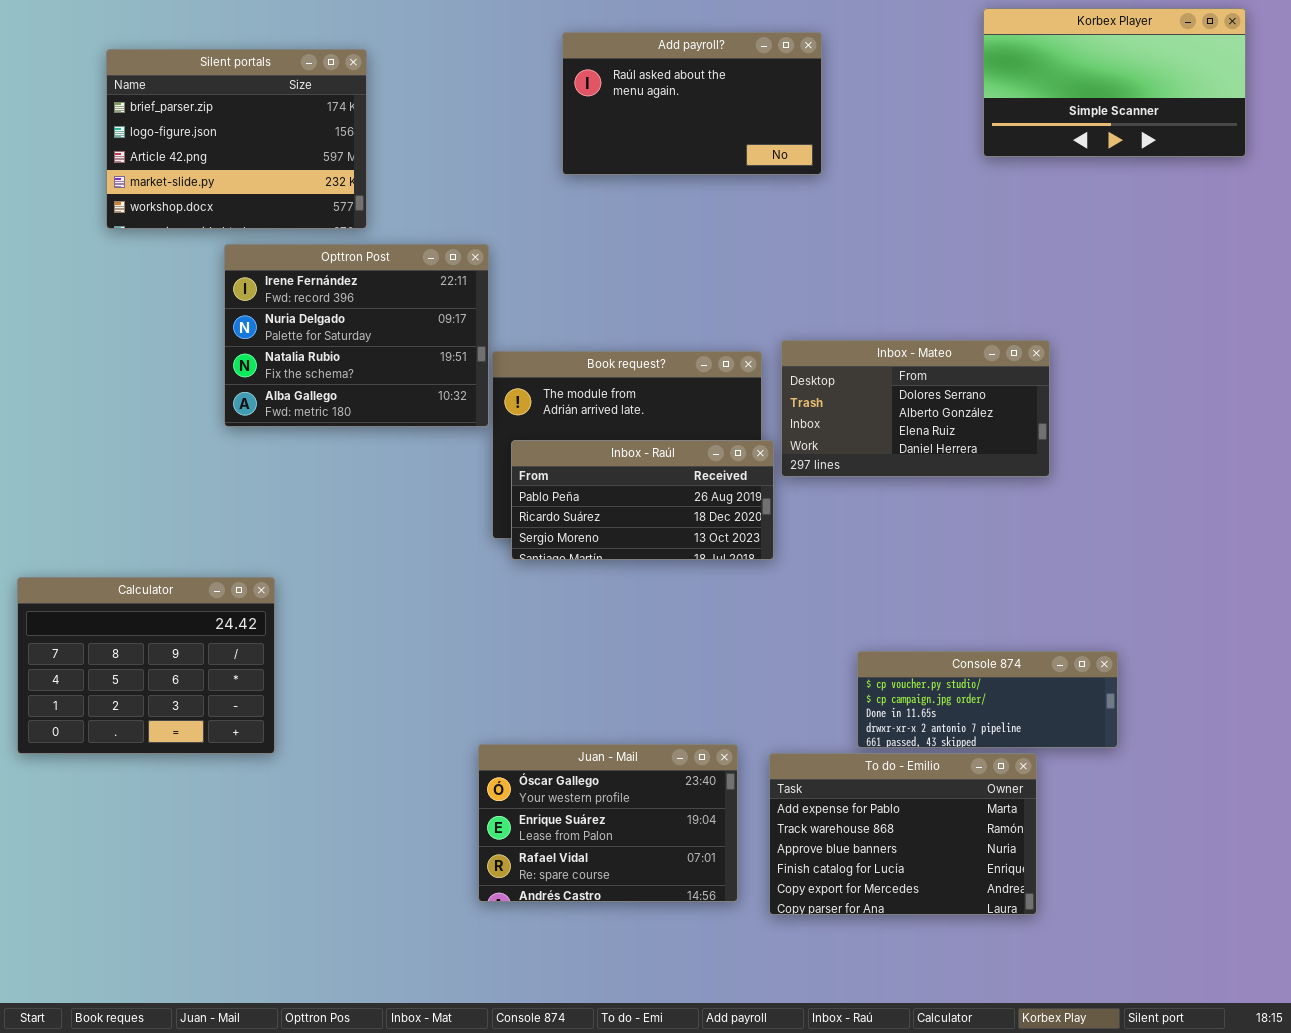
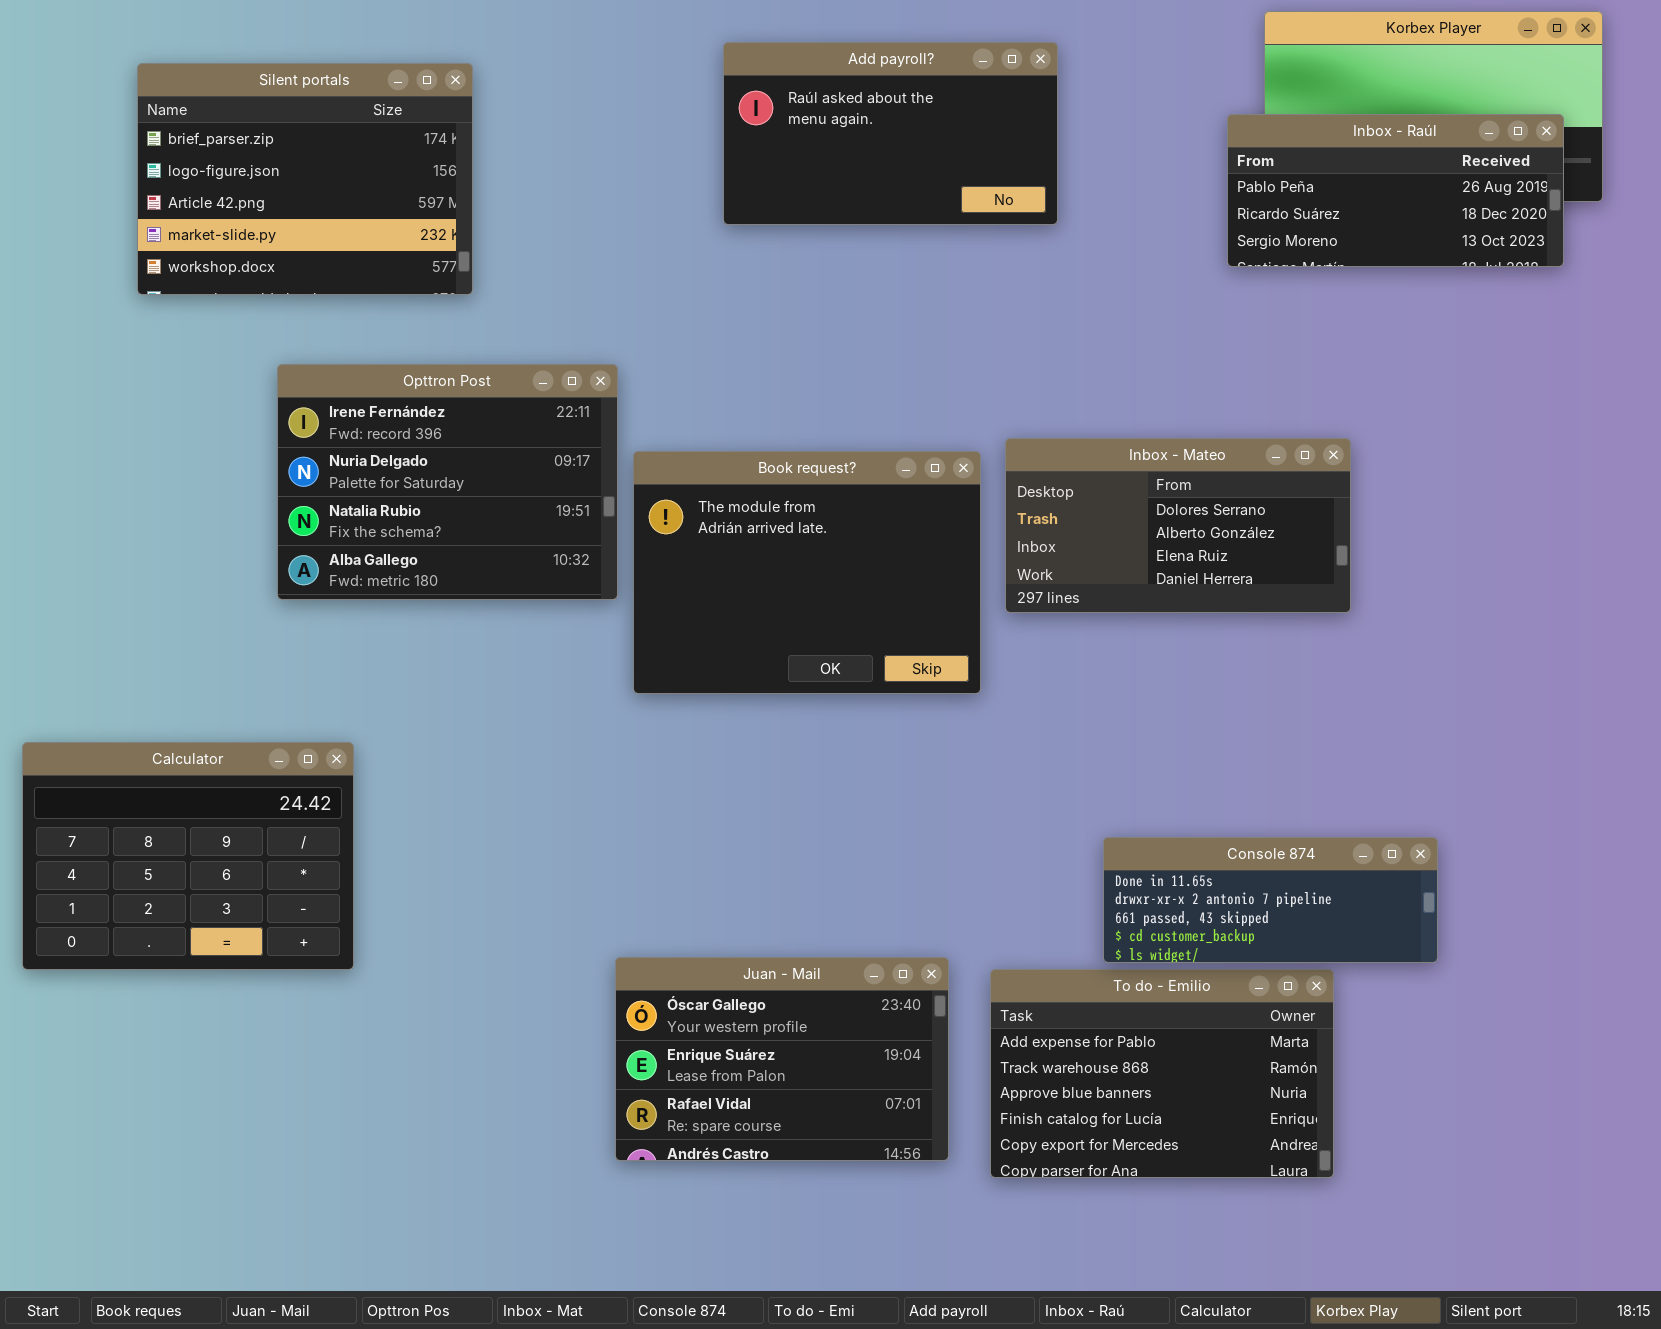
Opttron Post: [224,244,489,427] -> [277,364,618,600], moved
Inbox - Raúl: [511,440,774,560] -> [1227,114,1564,267], moved
Console 874: [857,651,1118,748] -> [1103,837,1438,963], scrolled down 2 rows

